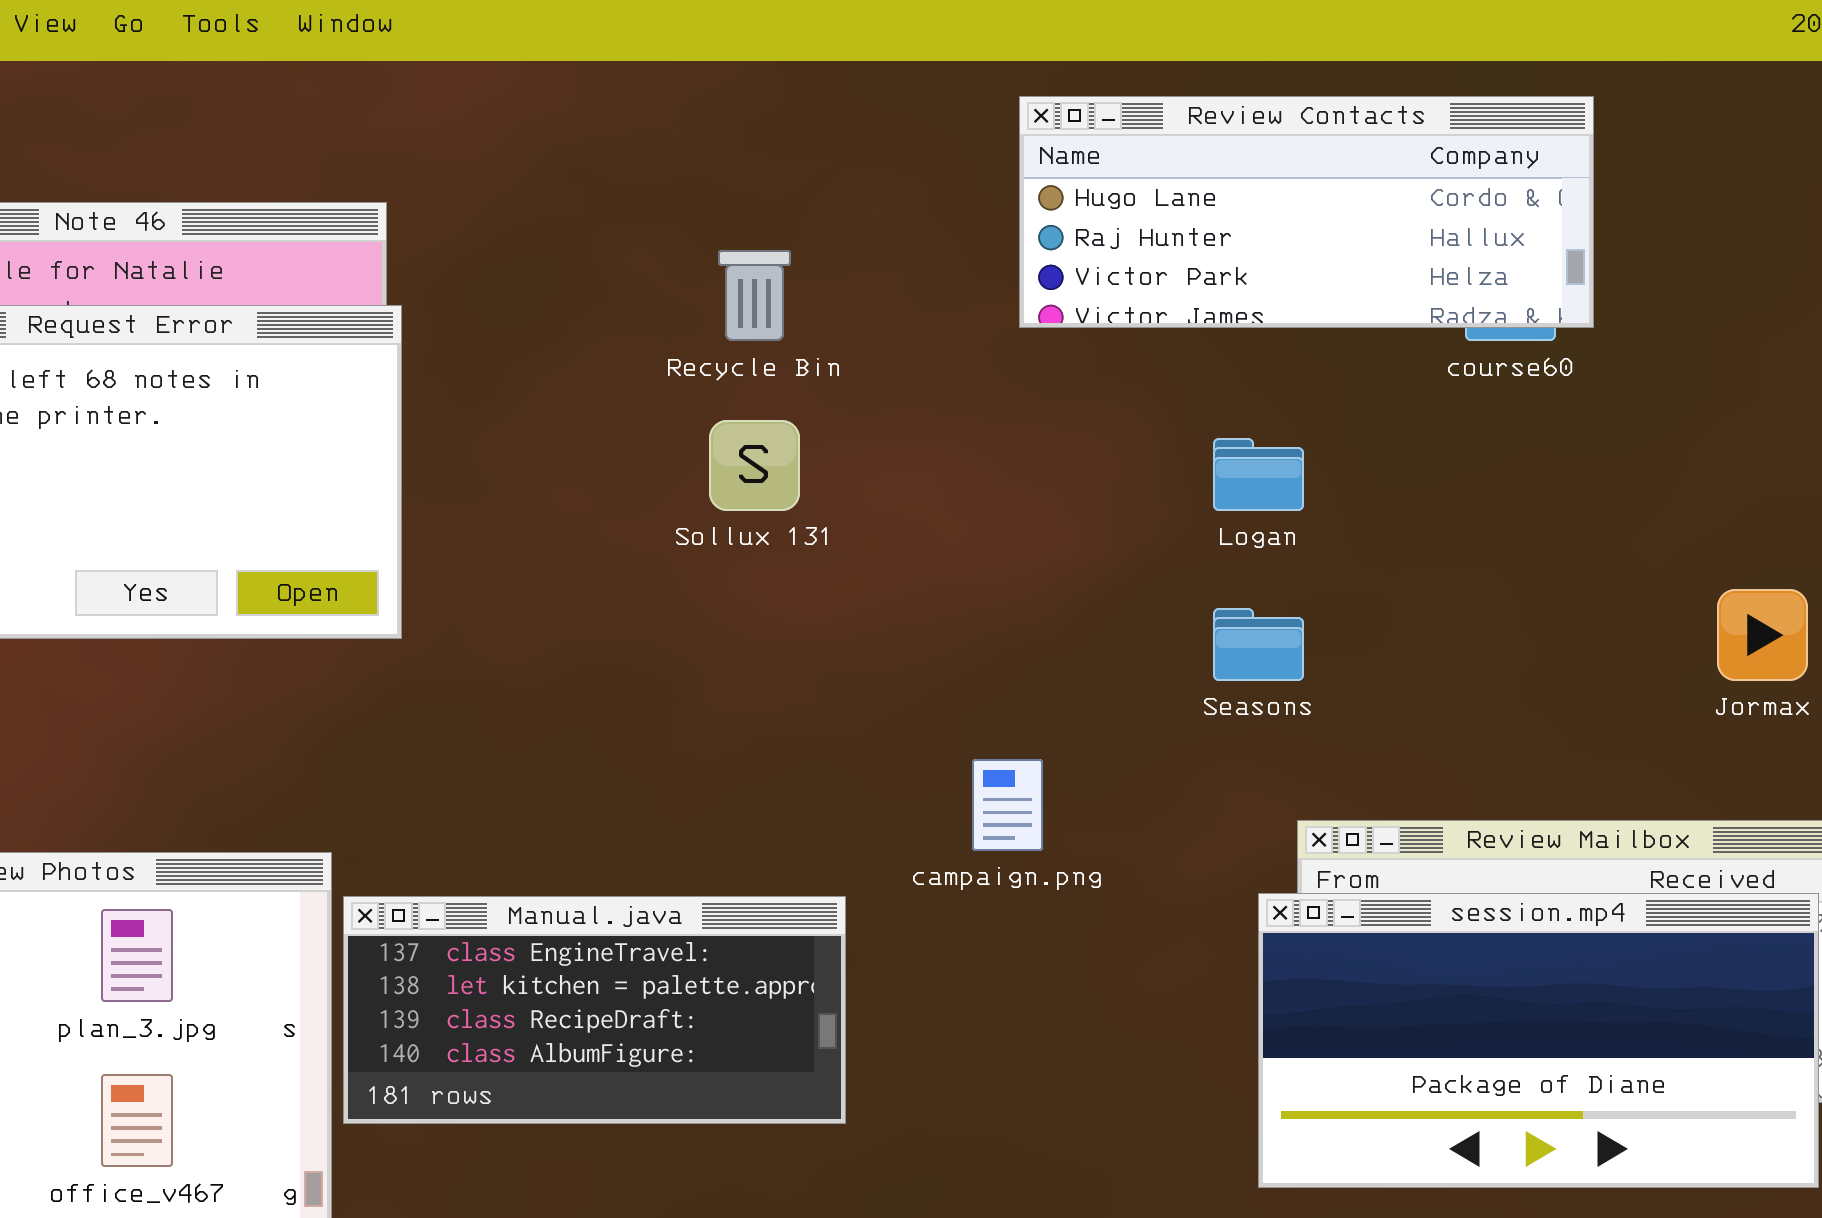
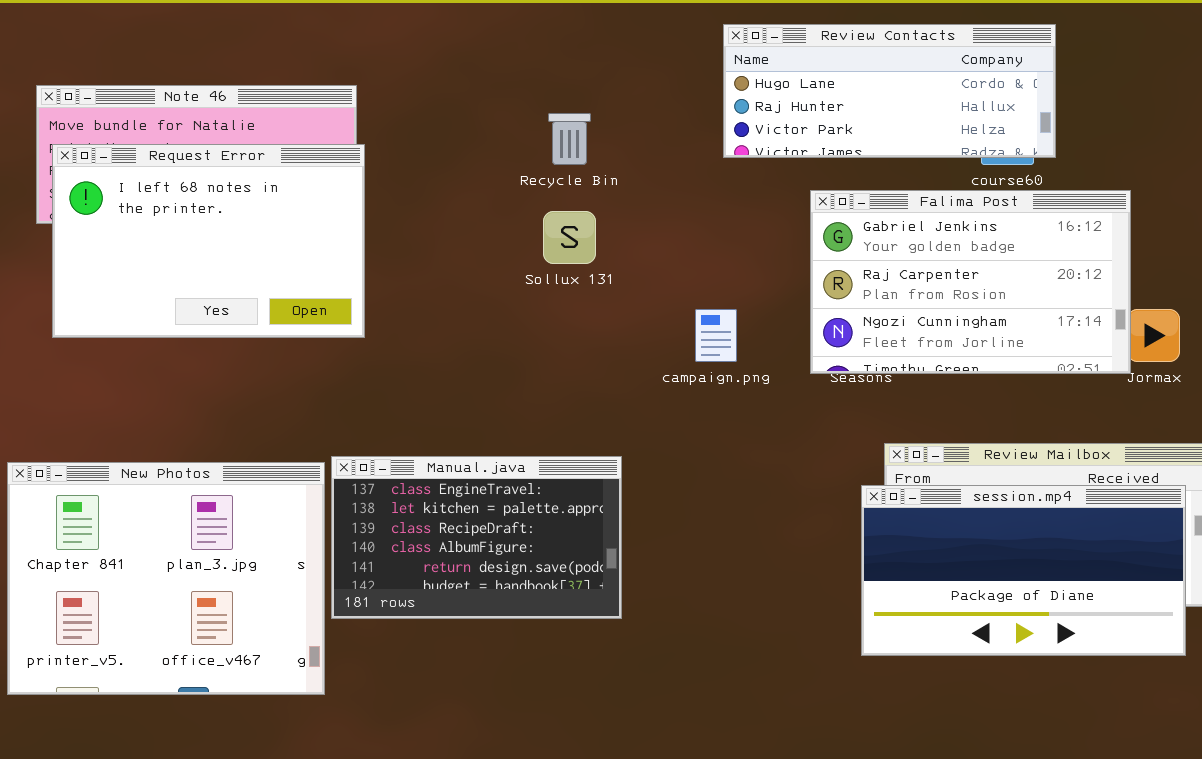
Falima Post: none -> [810,190,1131,374], opened
campaign.png: [972,759,1043,851] -> [695,309,737,362], moved
Manual.java: [343,896,846,1124] -> [331,456,622,619], resized

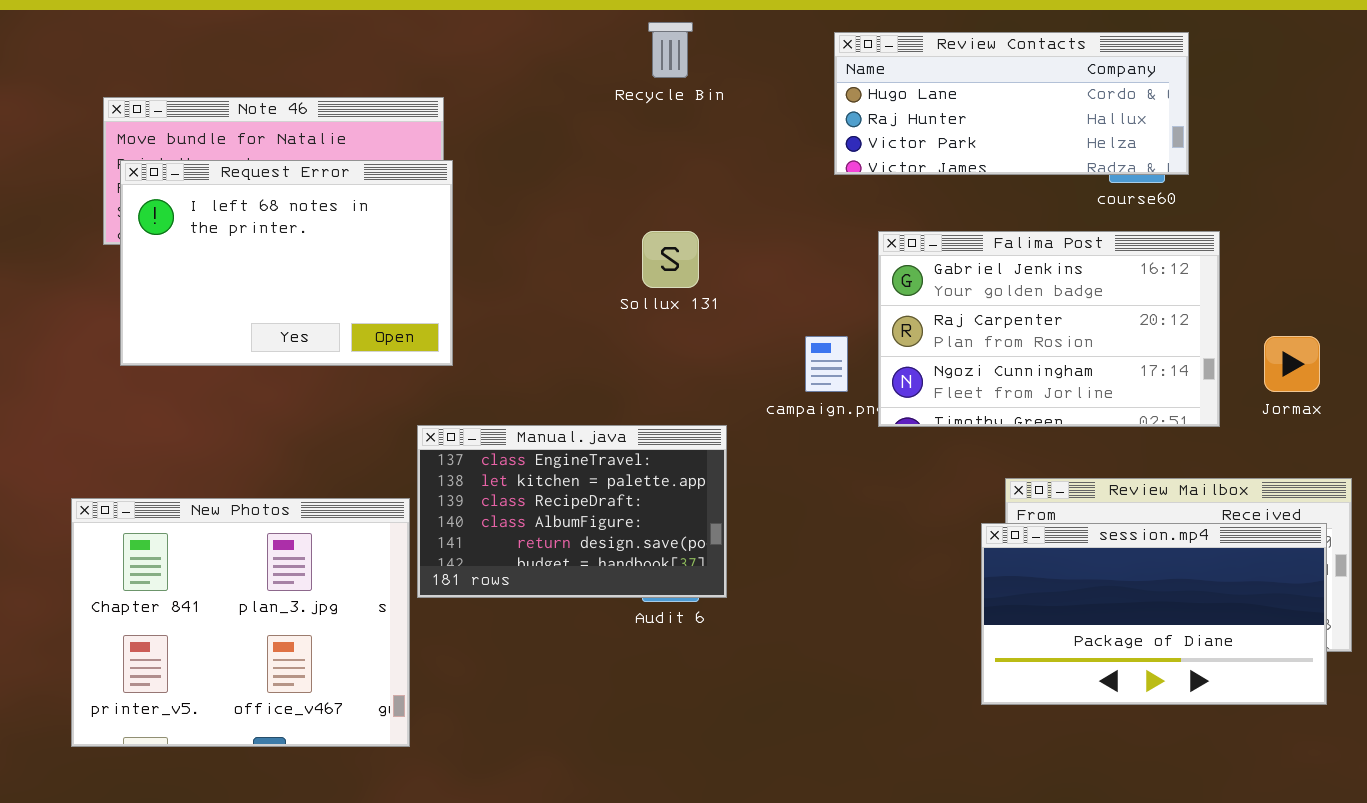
Recycle Bin: [548,113,591,165] -> [648,22,693,78], moved
Falima Post: [810,190,1131,374] -> [878,231,1220,427], moved
Manual.java: [331,456,622,619] -> [417,425,727,598], moved

